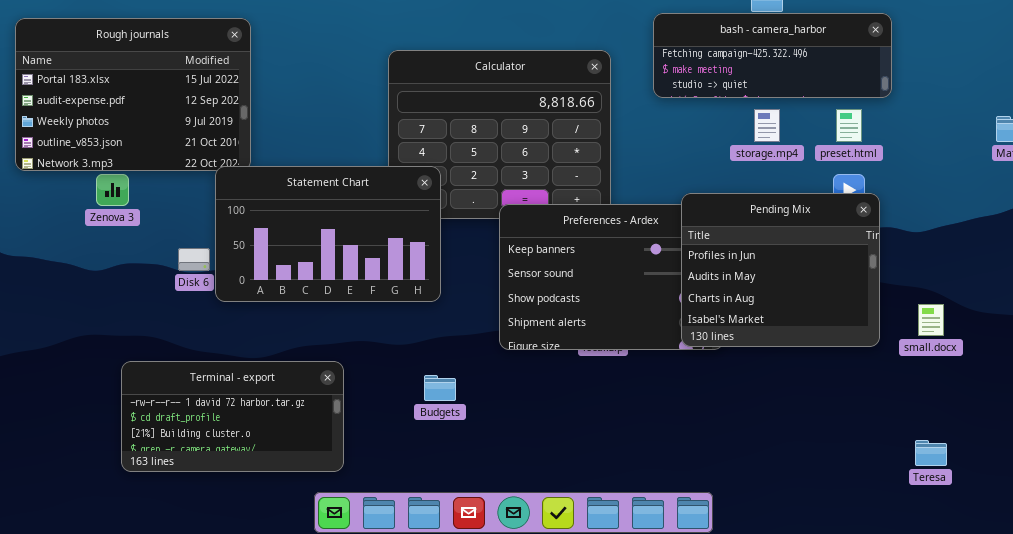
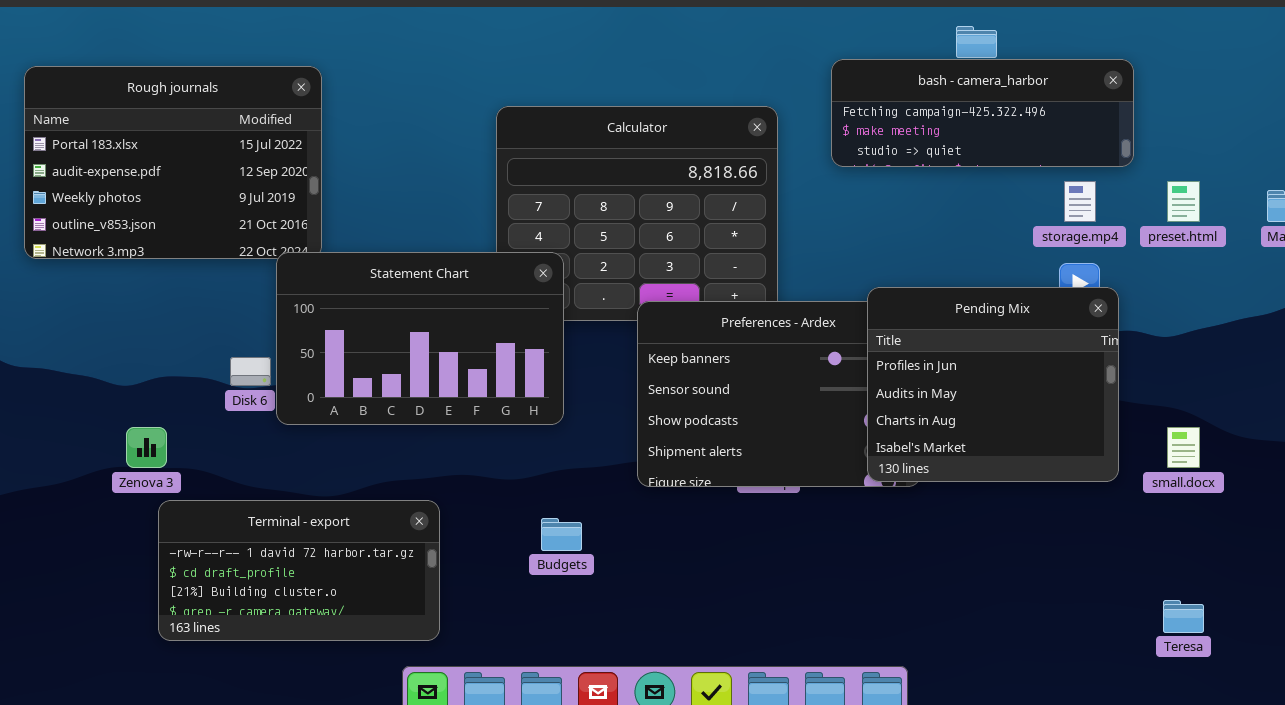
storage.mp4: [754,109,780,142] -> [1064,181,1096,222], moved
preset.html: [836,109,862,142] -> [1167,181,1200,222], moved
Zenova 3: [96,174,129,206] -> [126,427,167,468], moved

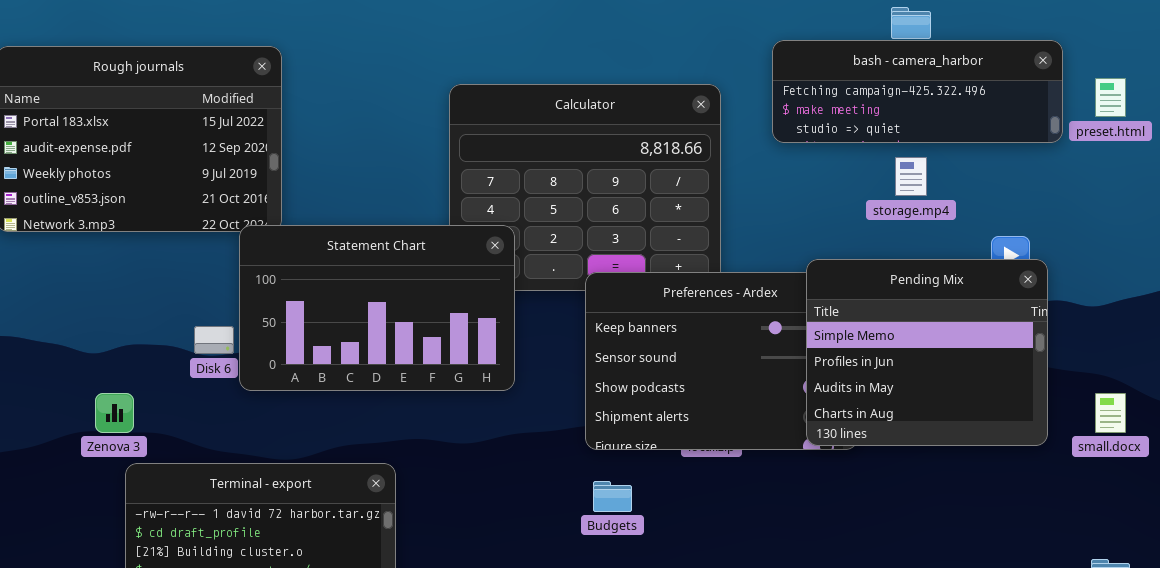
storage.mp4: [1064,181,1096,222] -> [895,157,927,196], moved
preset.html: [1167,181,1200,222] -> [1095,78,1126,117], moved
Pending Mix: [867,287,1119,482] -> [806,259,1048,446], scrolled up 1 row
Budgets: [541,518,582,551] -> [593,481,632,512], moved

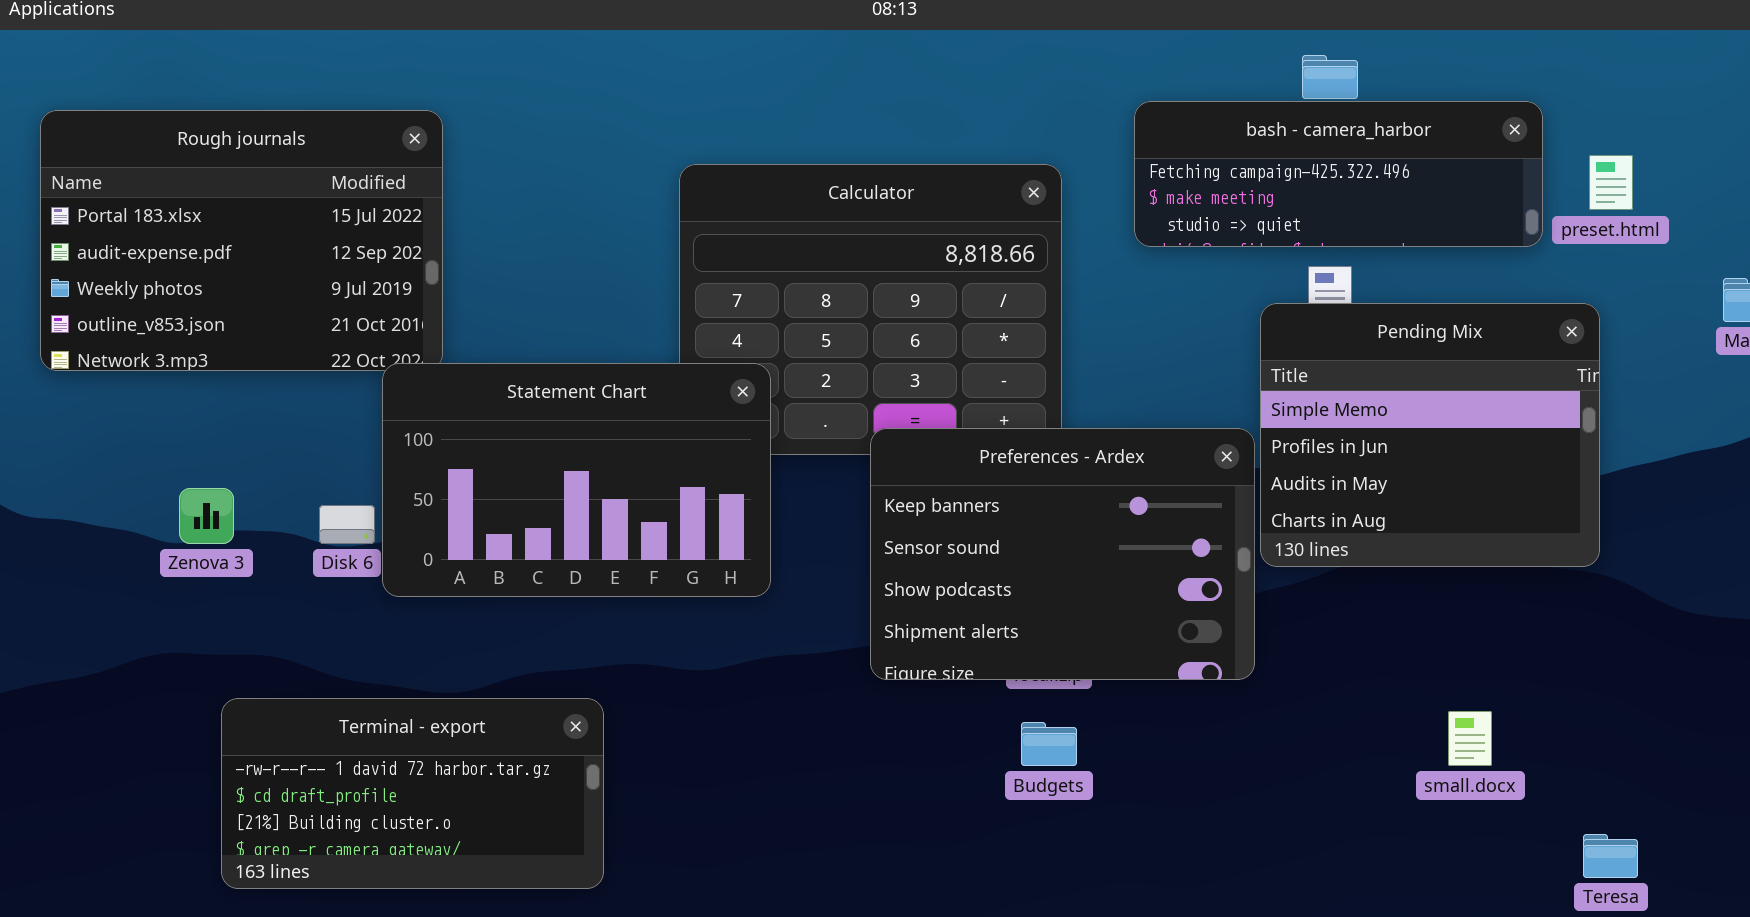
Pending Mix: [806,259,1048,446] -> [1260,303,1600,567], moved
Zenova 3: [95,393,134,433] -> [179,488,234,544], moved
small.docx: [1095,393,1126,433] -> [1448,711,1492,766], moved
Budgets: [593,481,632,512] -> [1021,722,1077,766], moved

